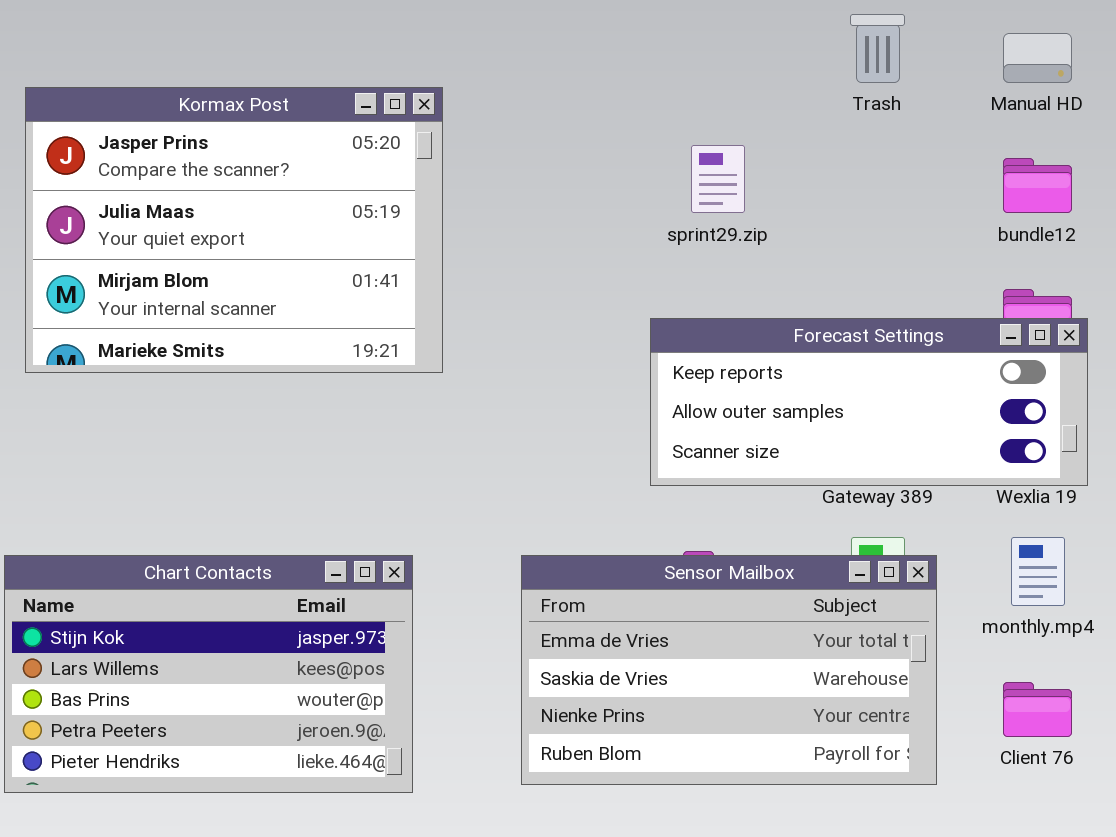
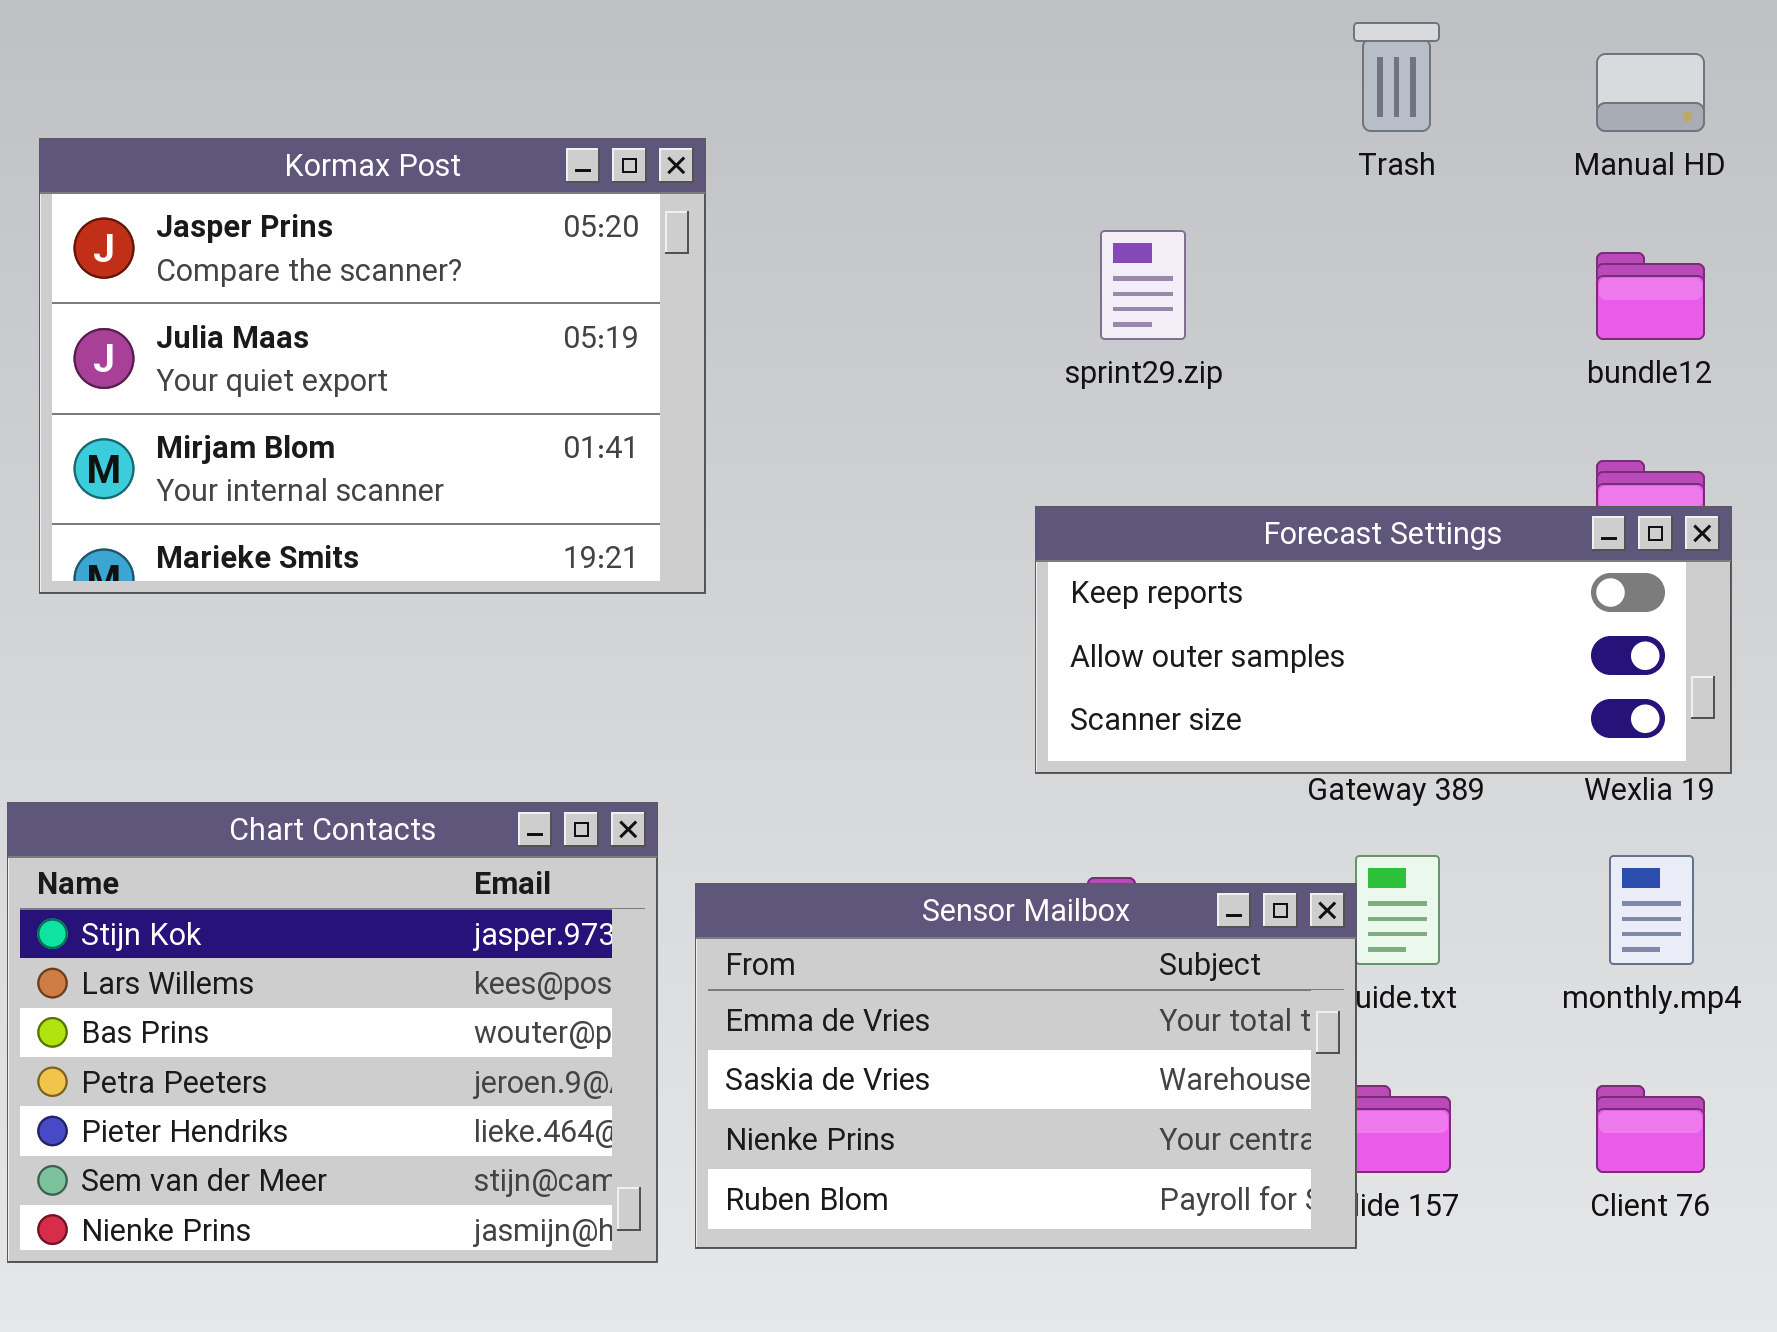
Chart Contacts: [4,555,413,793] -> [7,802,658,1263], resized
Sensor Mailbox: [521,555,937,785] -> [695,883,1357,1249], moved

